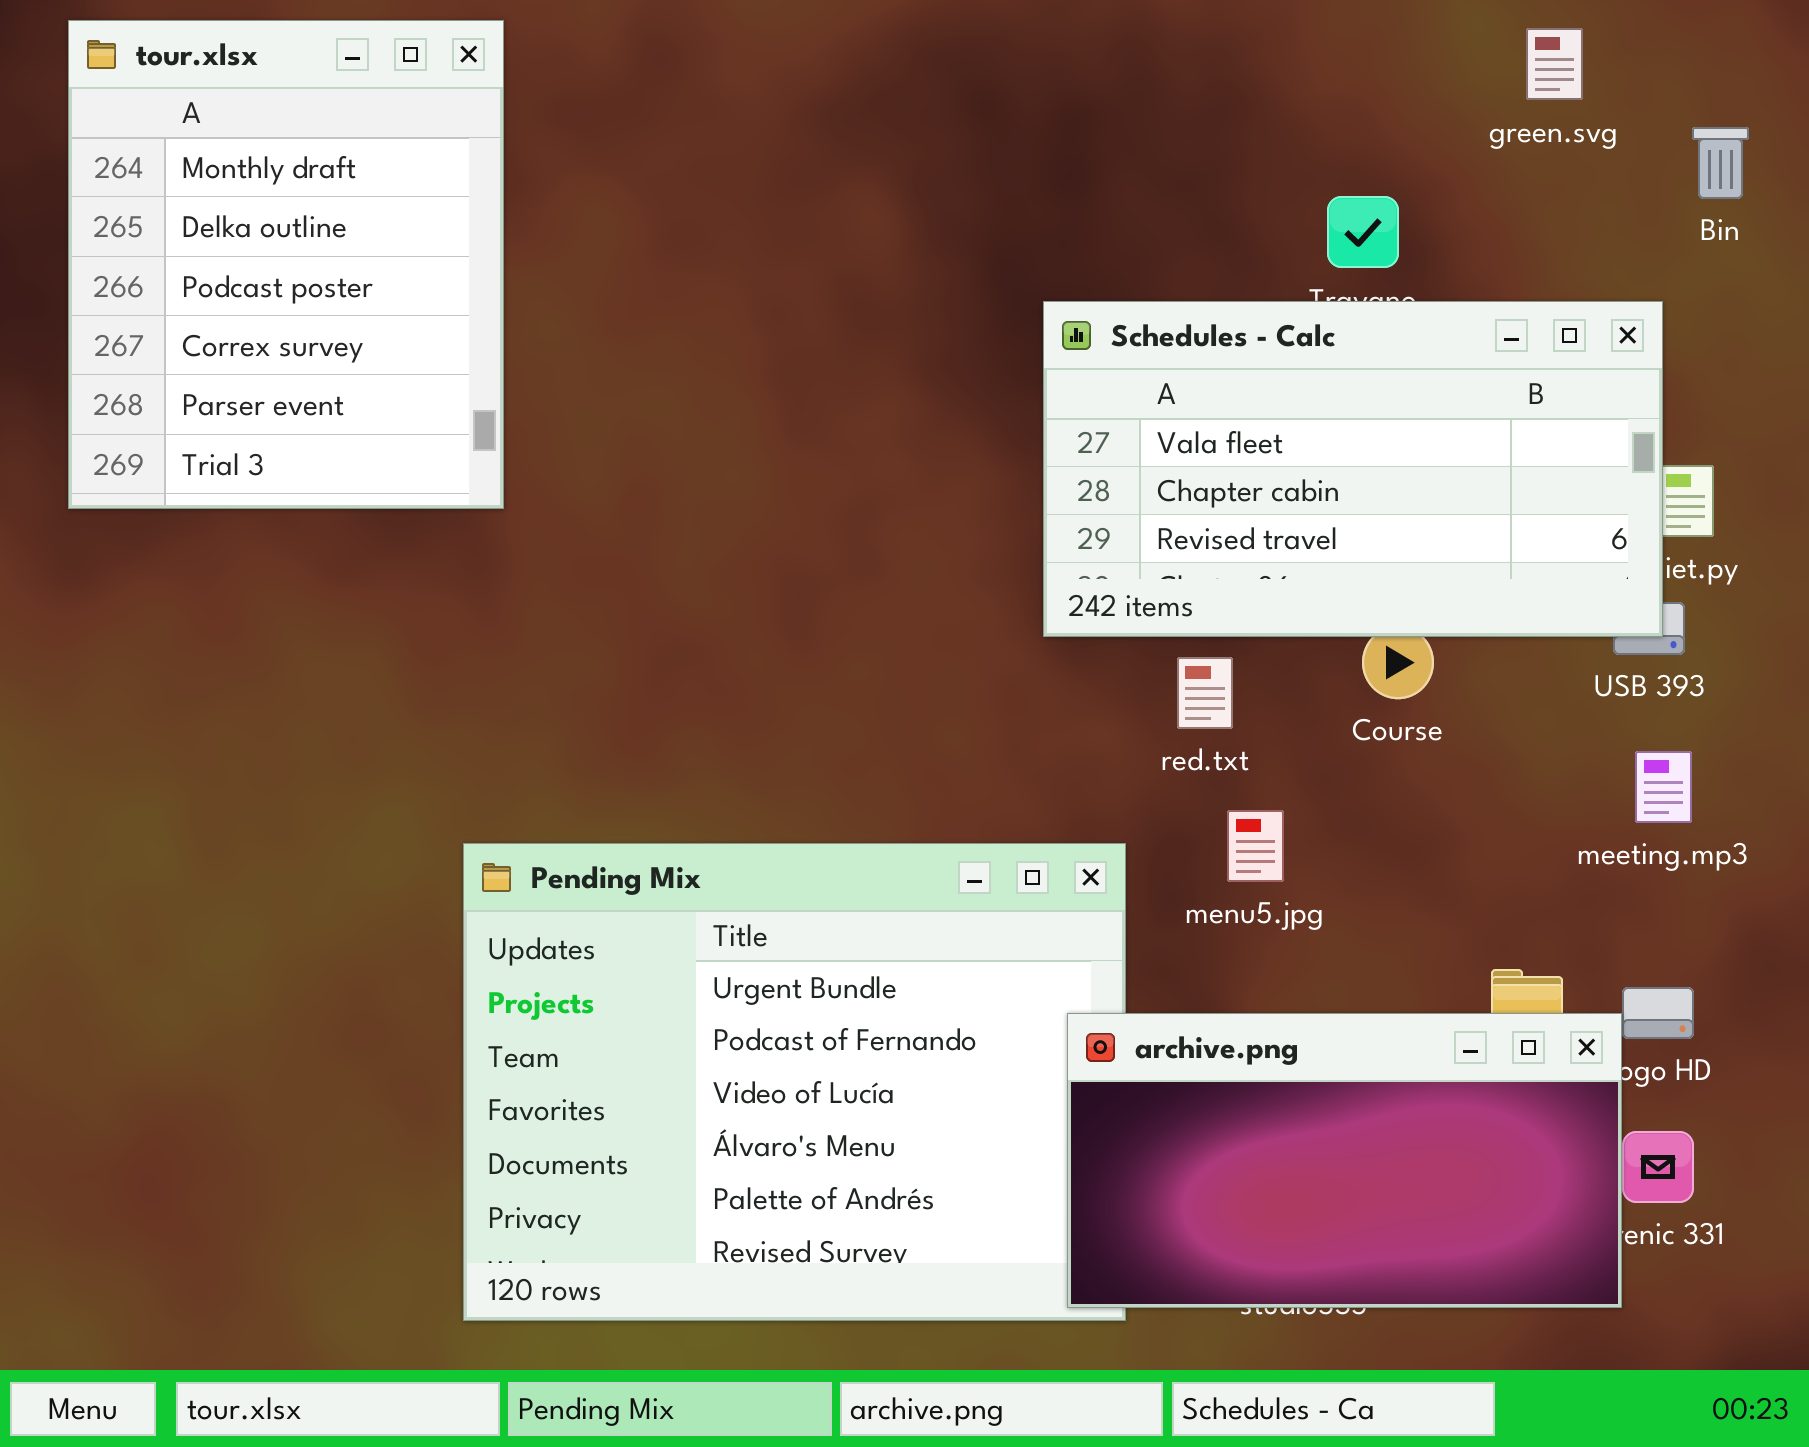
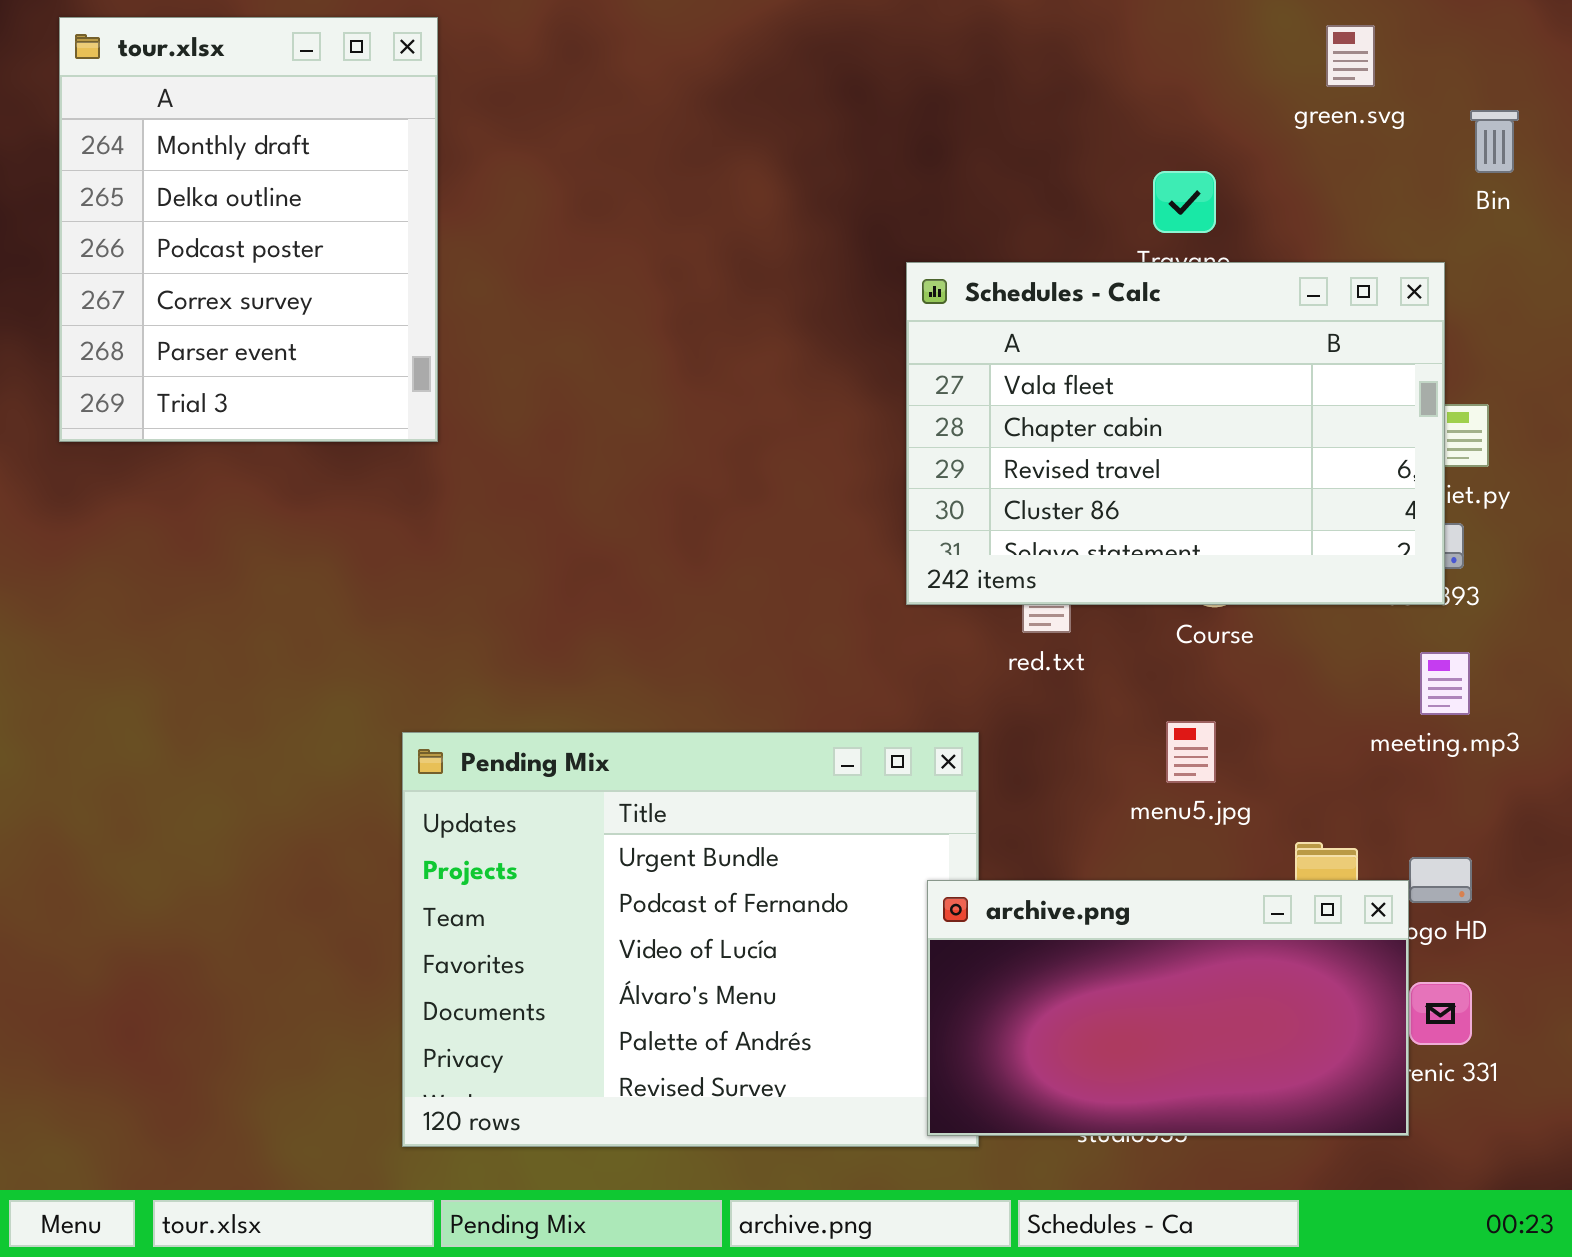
Schedules - Calc: [1043,301,1663,637] -> [906,262,1445,605], resized
menu5.jpg: [1227,810,1284,882] -> [1166,721,1216,783], moved

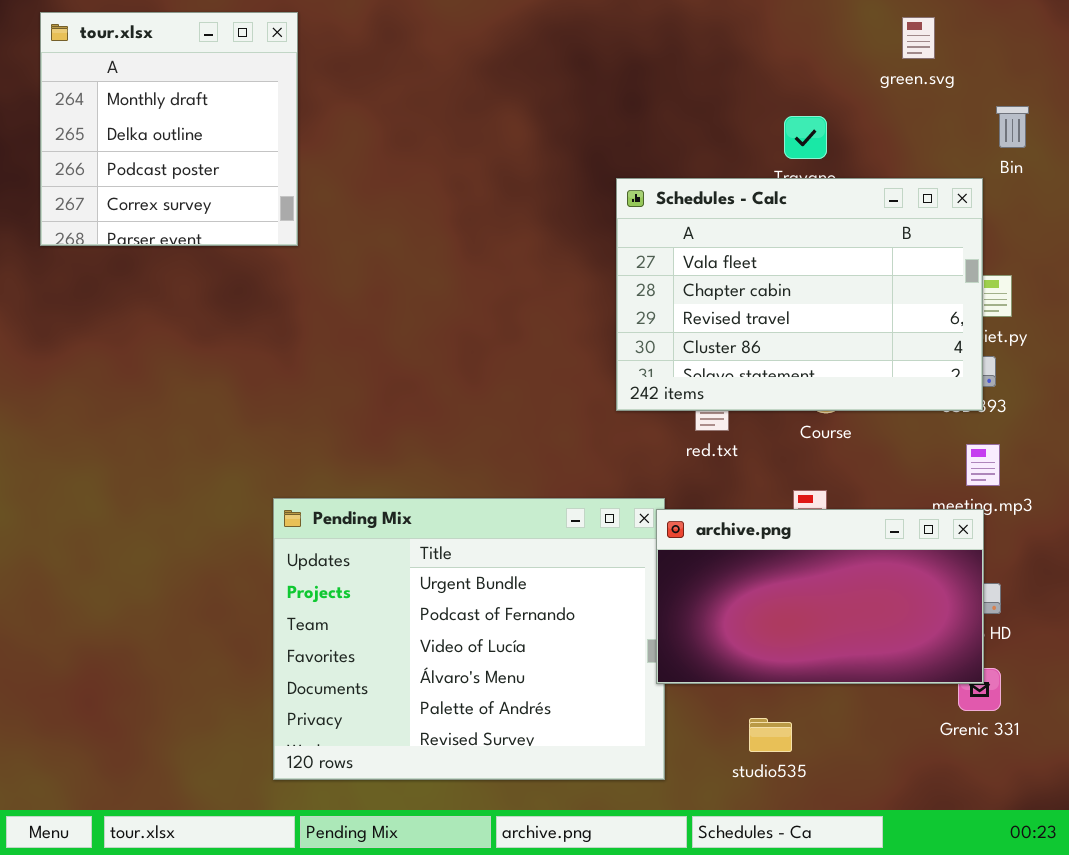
tour.xlsx: [59,17,438,442] -> [40,12,298,246], resized
Bin: [1470,110,1519,173] -> [996,106,1029,148], moved
archive.png: [927,880,1409,1136] -> [656,509,984,684], moved

